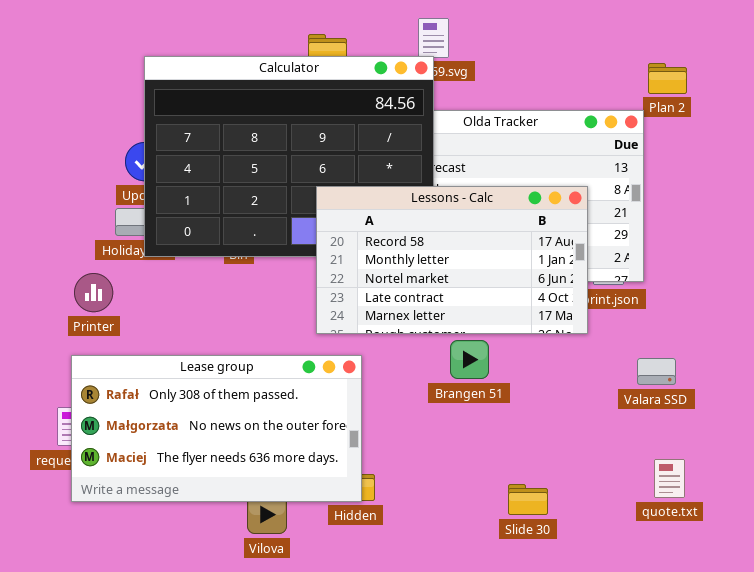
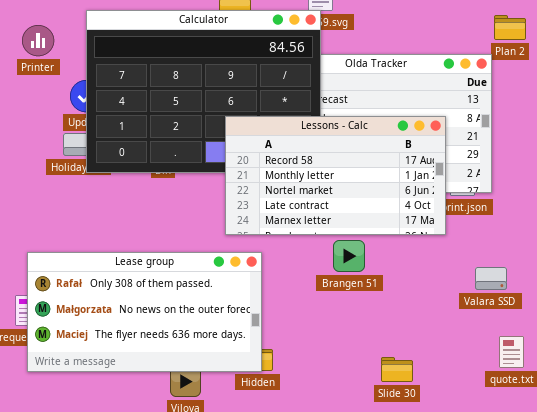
Printer: [74,273,113,312] -> [22,25,54,56], moved
Valara SSD: [637,358,676,385] -> [475,267,507,290], moved

